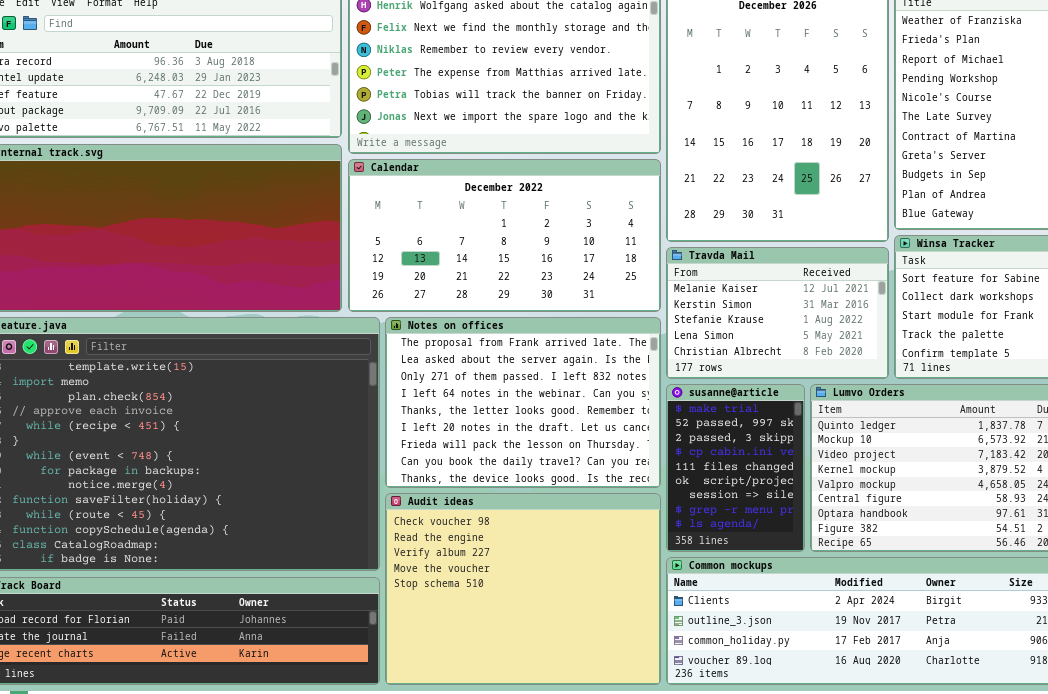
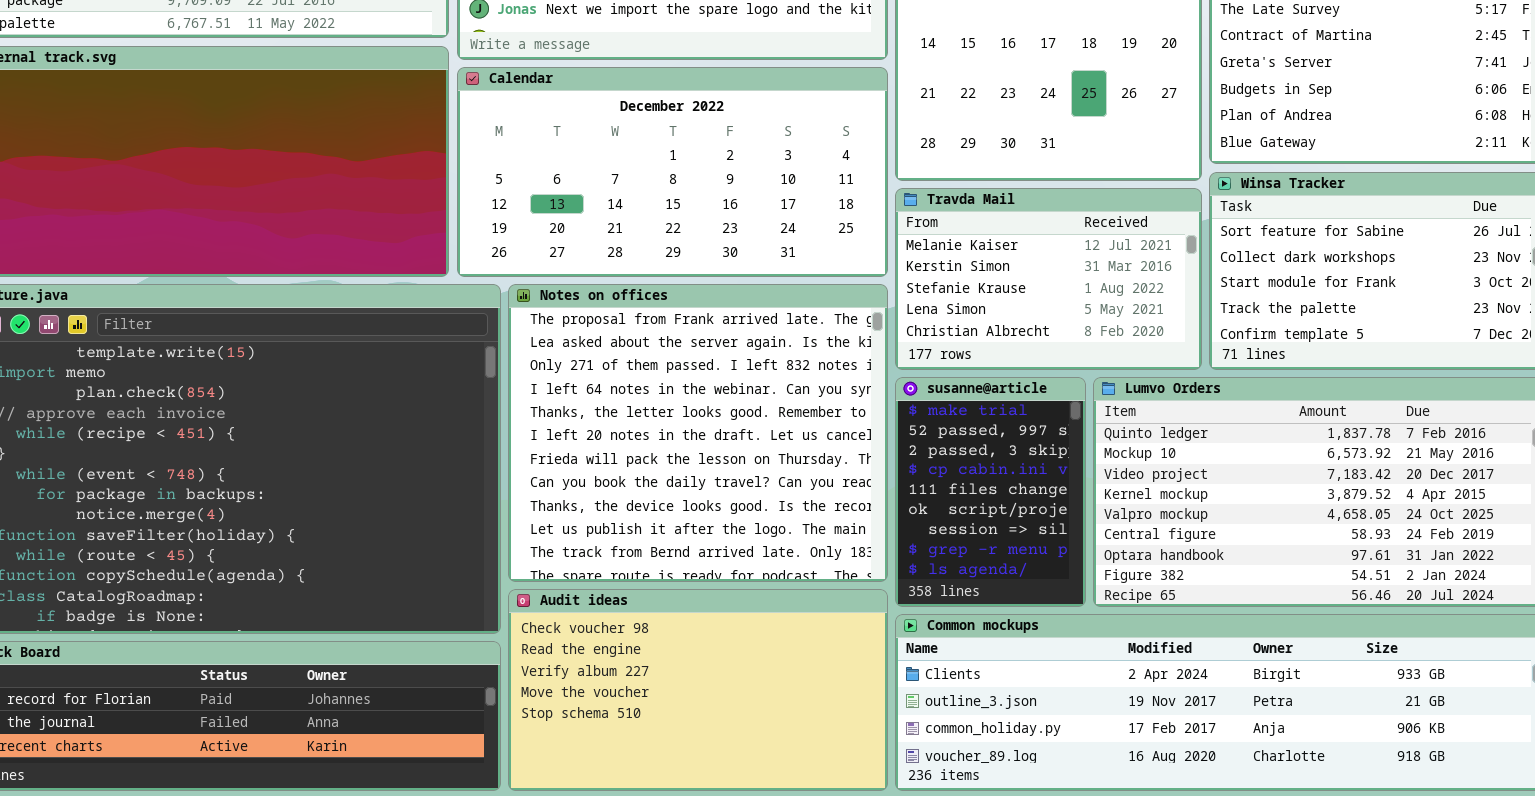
Notes on offices: [385,317,661,488] -> [508,284,888,582], resized
Audit ideas: [385,493,661,685] -> [508,589,888,791], resized

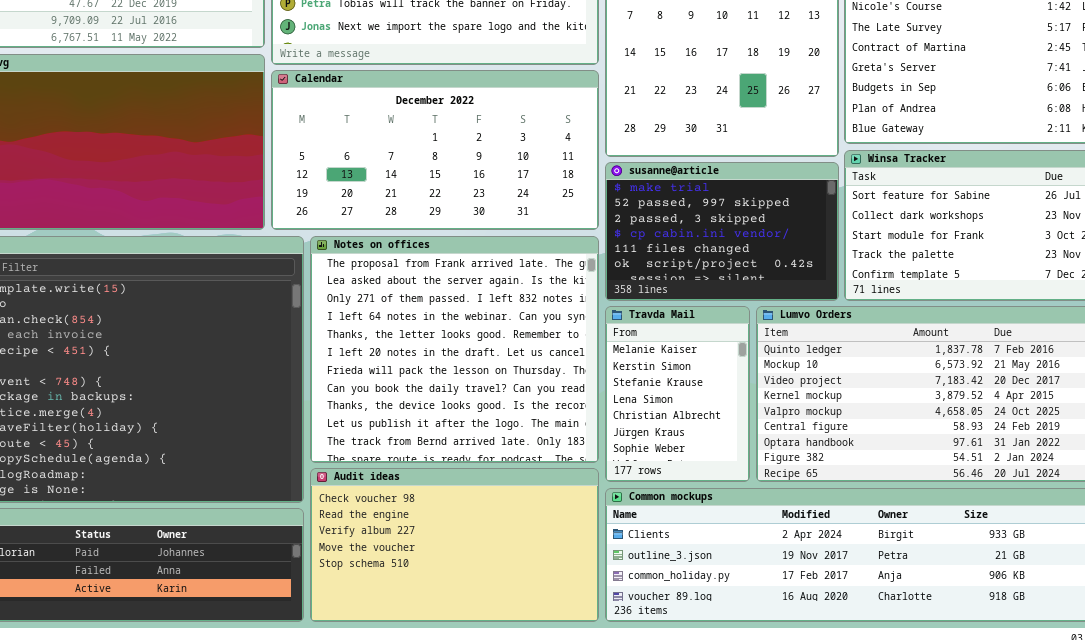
Travda Mail: [895,188,1202,370] -> [605,306,750,482], moved, resized
susanne@article: [895,377,1086,607] -> [605,162,839,301], moved, resized

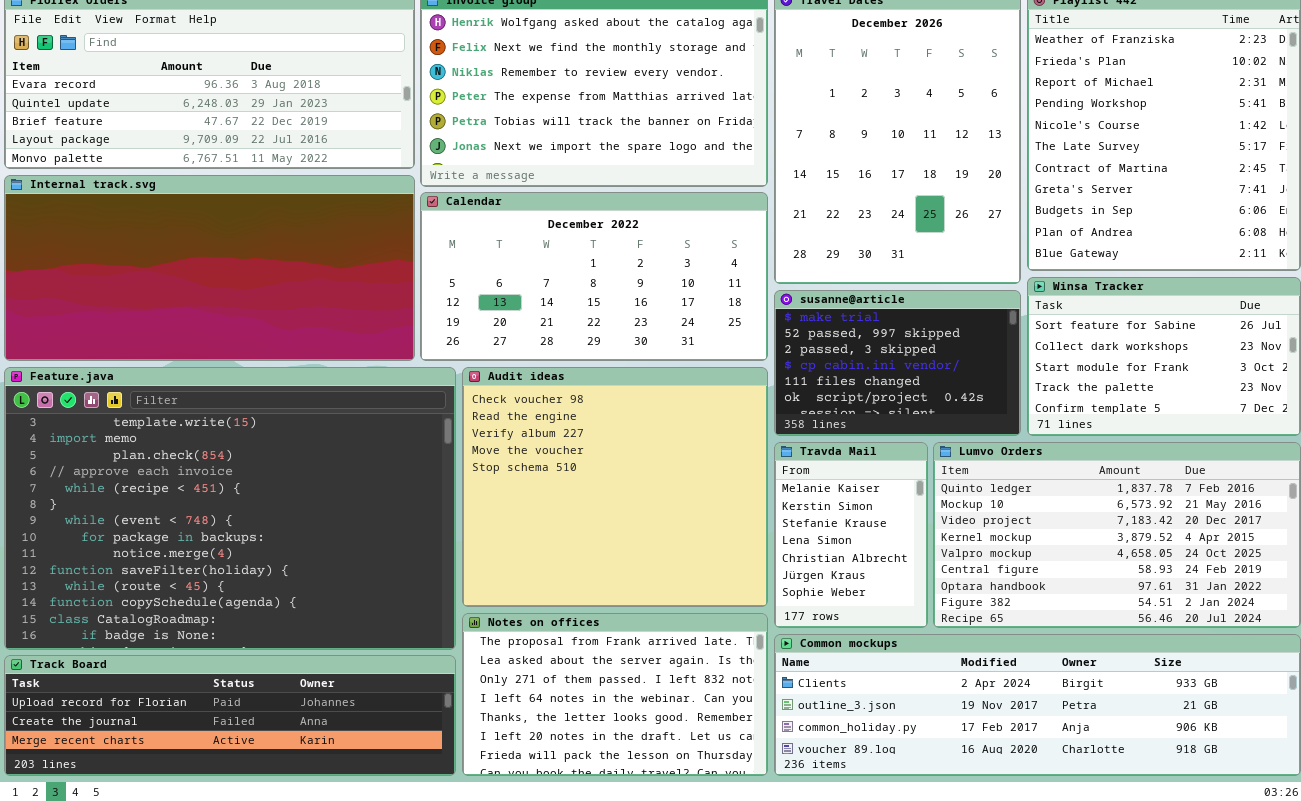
Notes on offices: [310,236,599,463] -> [462,613,768,776], moved, resized
Audit ideas: [310,468,599,622] -> [462,367,768,607], moved, resized

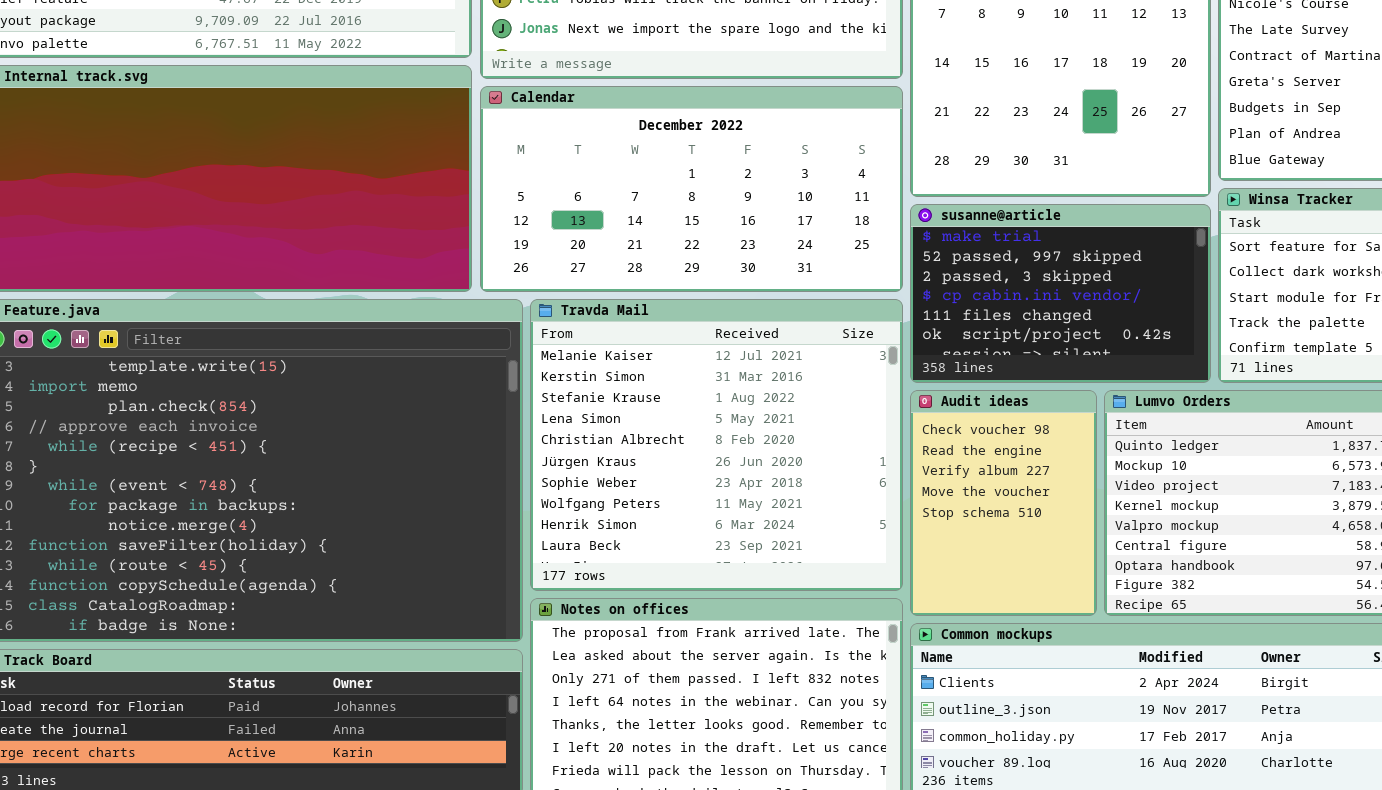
Audit ideas: [462,367,768,607] -> [910,390,1097,616], moved, resized
Travda Mail: [774,442,928,628] -> [530,299,903,591], moved, resized

